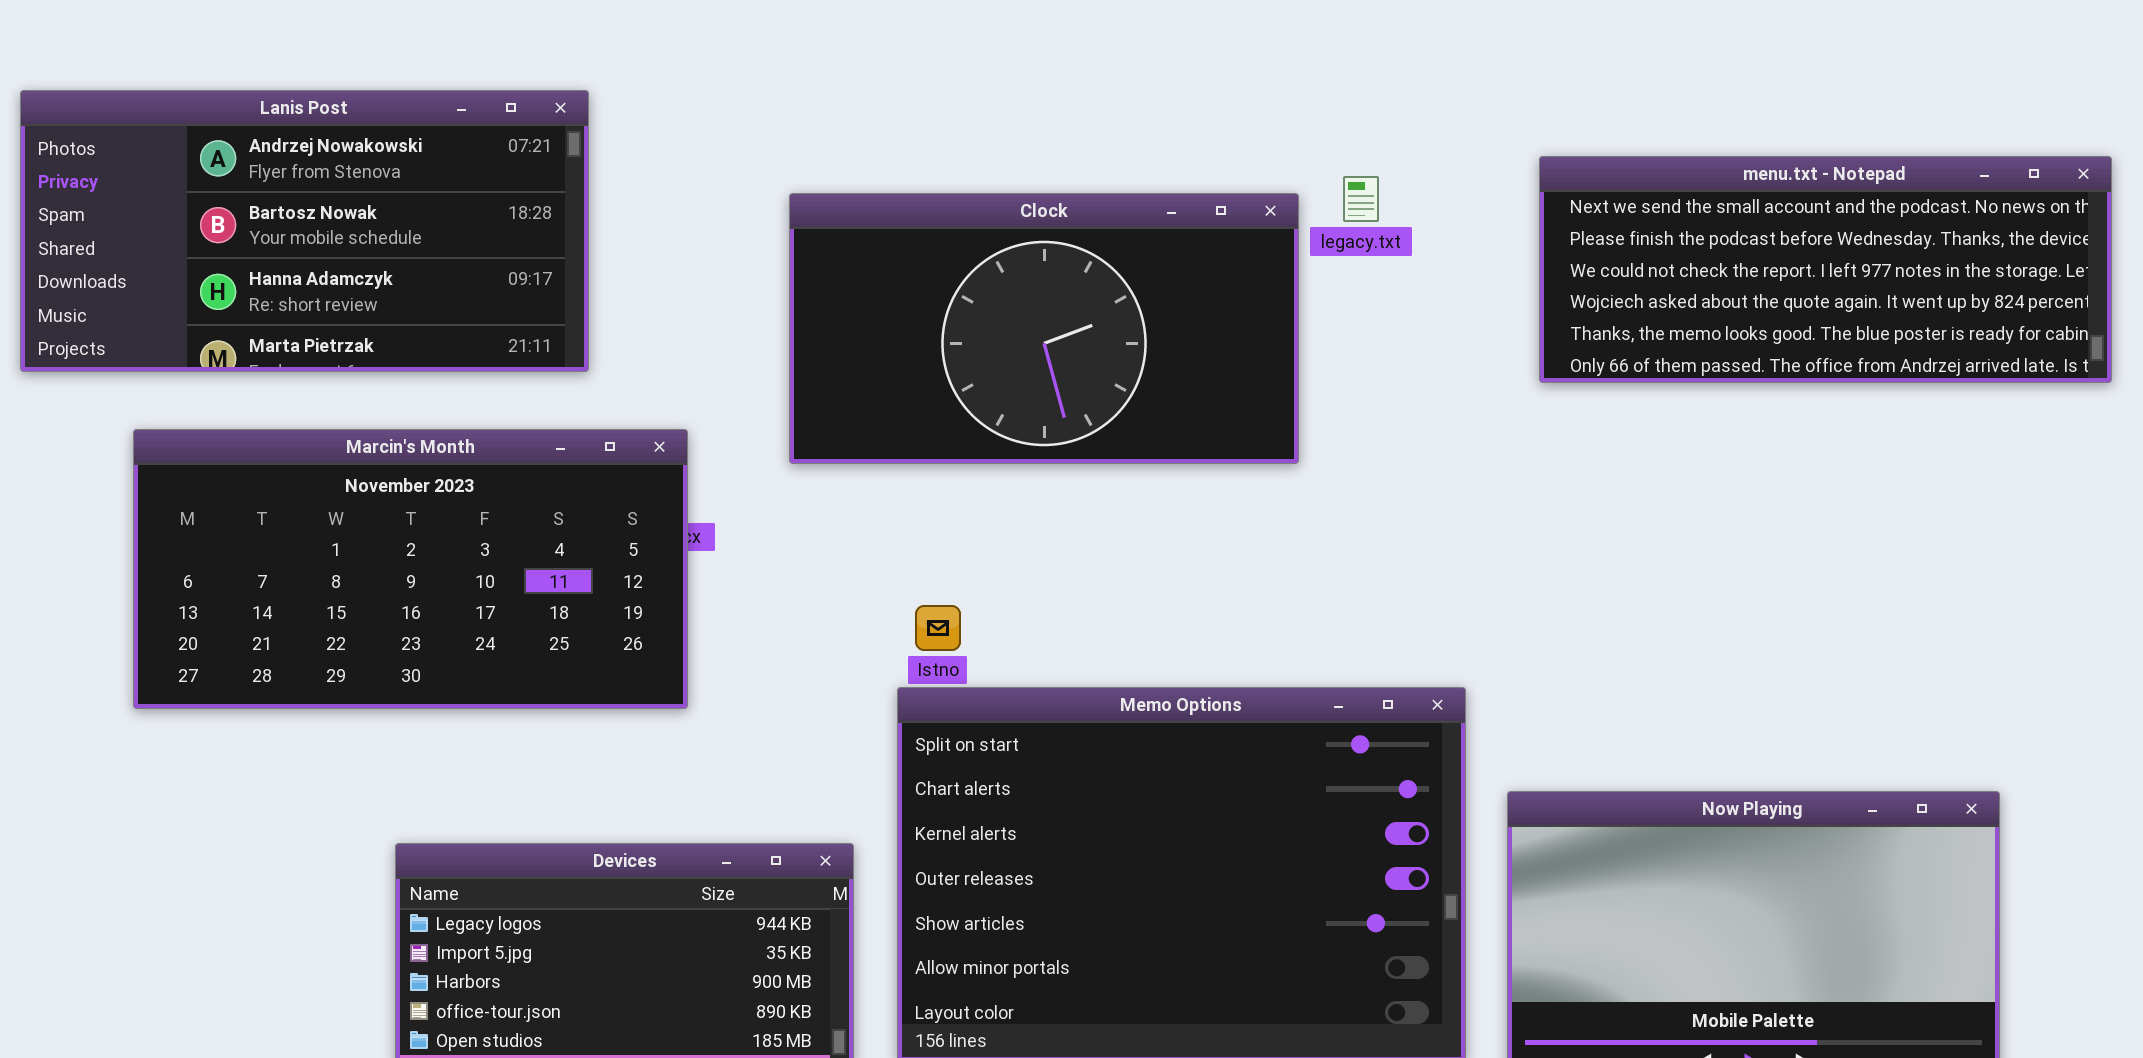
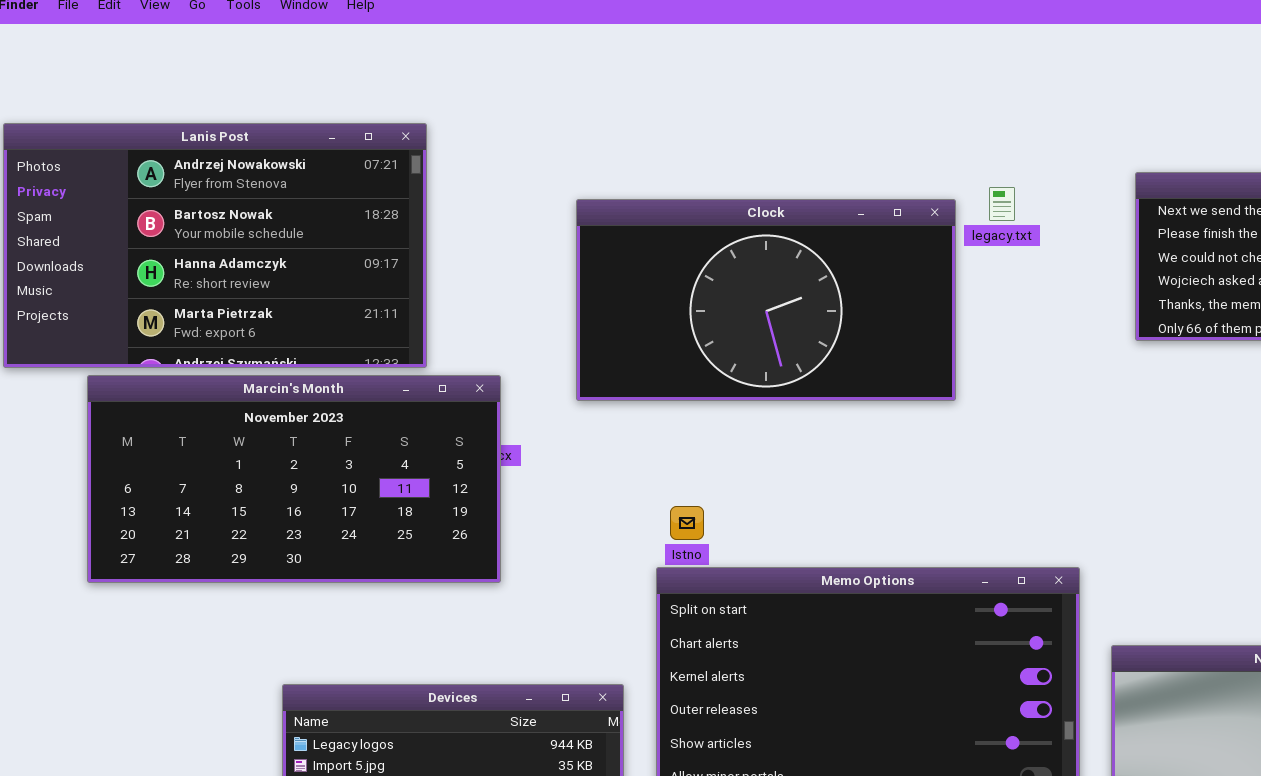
Lanis Post: [20,90,589,372] -> [3,123,427,368], resized

